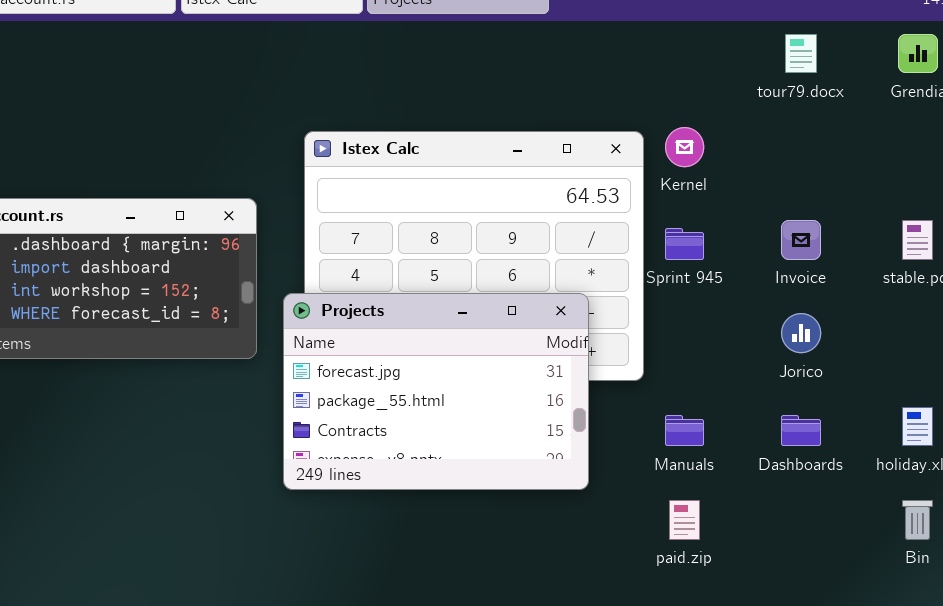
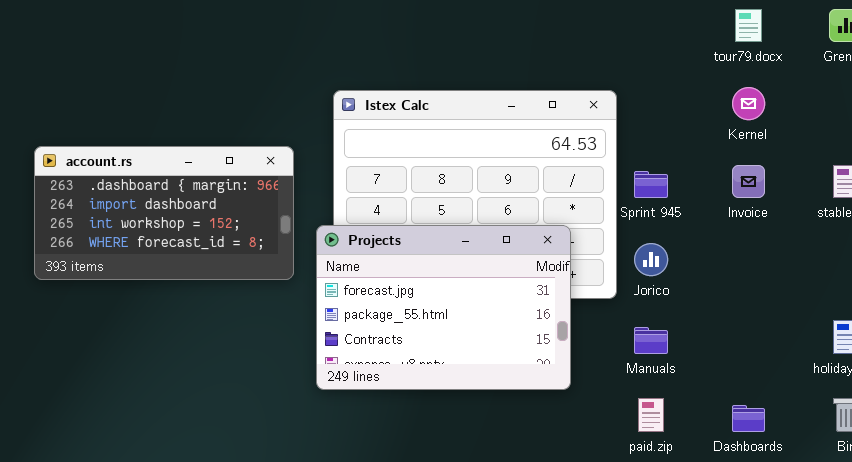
Kernel: [665,127,704,167] -> [732,87,765,120], moved
Jorico: [781,313,821,353] -> [634,243,668,276], moved
Dashboards: [781,415,821,446] -> [732,405,765,432], moved

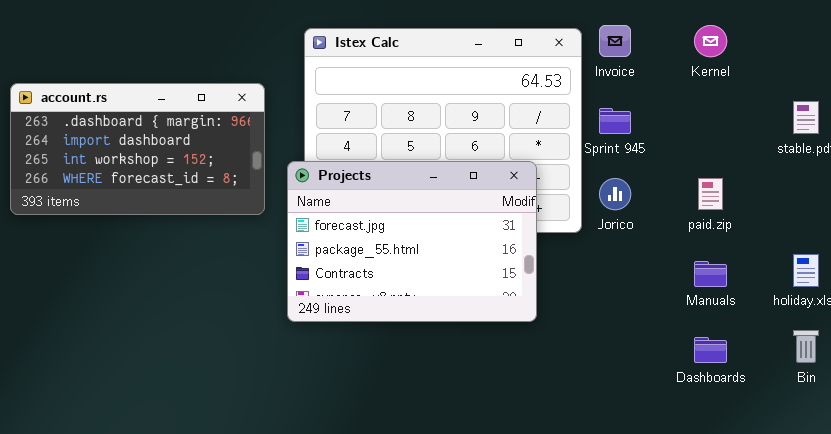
Invoice: [732,165,765,198] -> [599,25,631,57], moved
Manuals: [634,327,668,354] -> [694,261,727,287], moved
paid.zip: [638,398,664,432] -> [698,178,723,210], moved

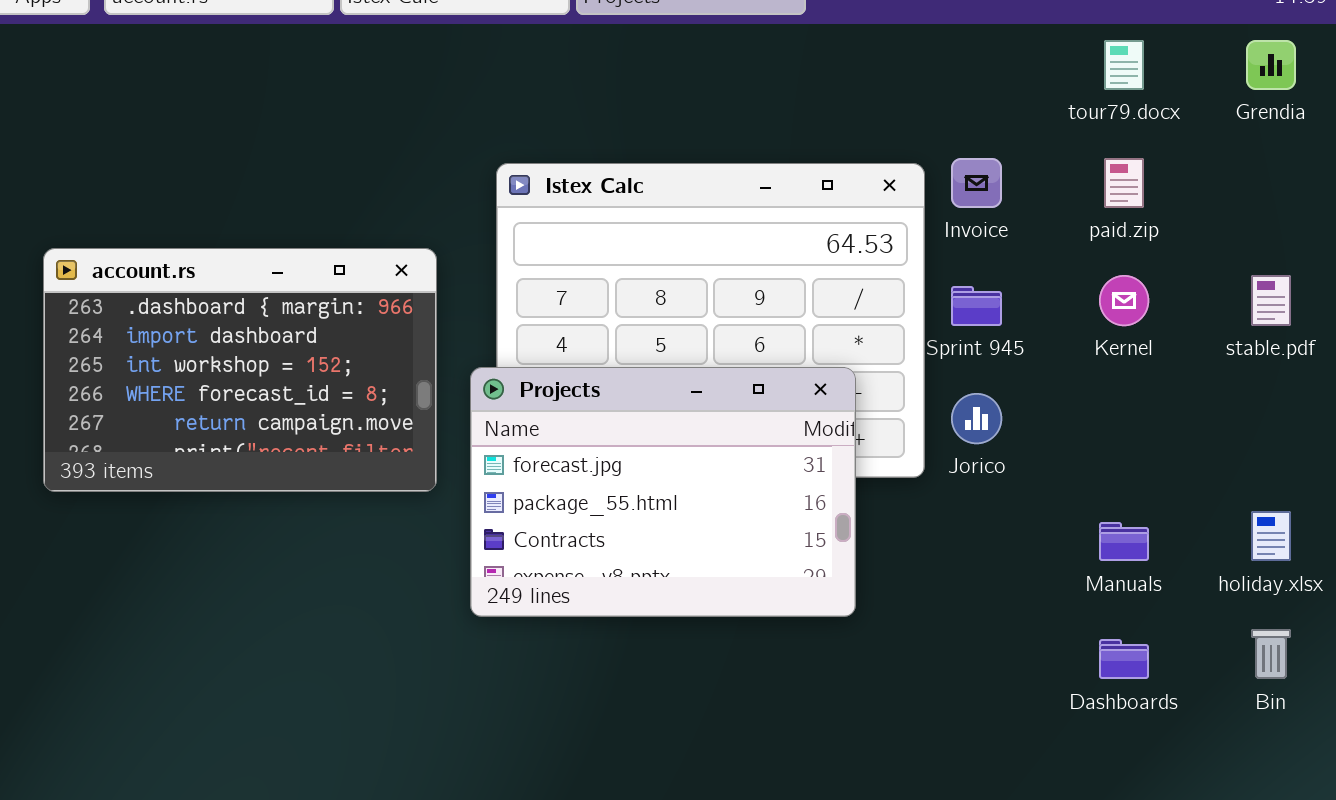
Kernel: [694,25,727,57] -> [1099,275,1149,326], moved
account.rs: [10,83,265,215] -> [43,248,437,492], resized
paid.zip: [698,178,723,210] -> [1104,158,1144,208], moved

